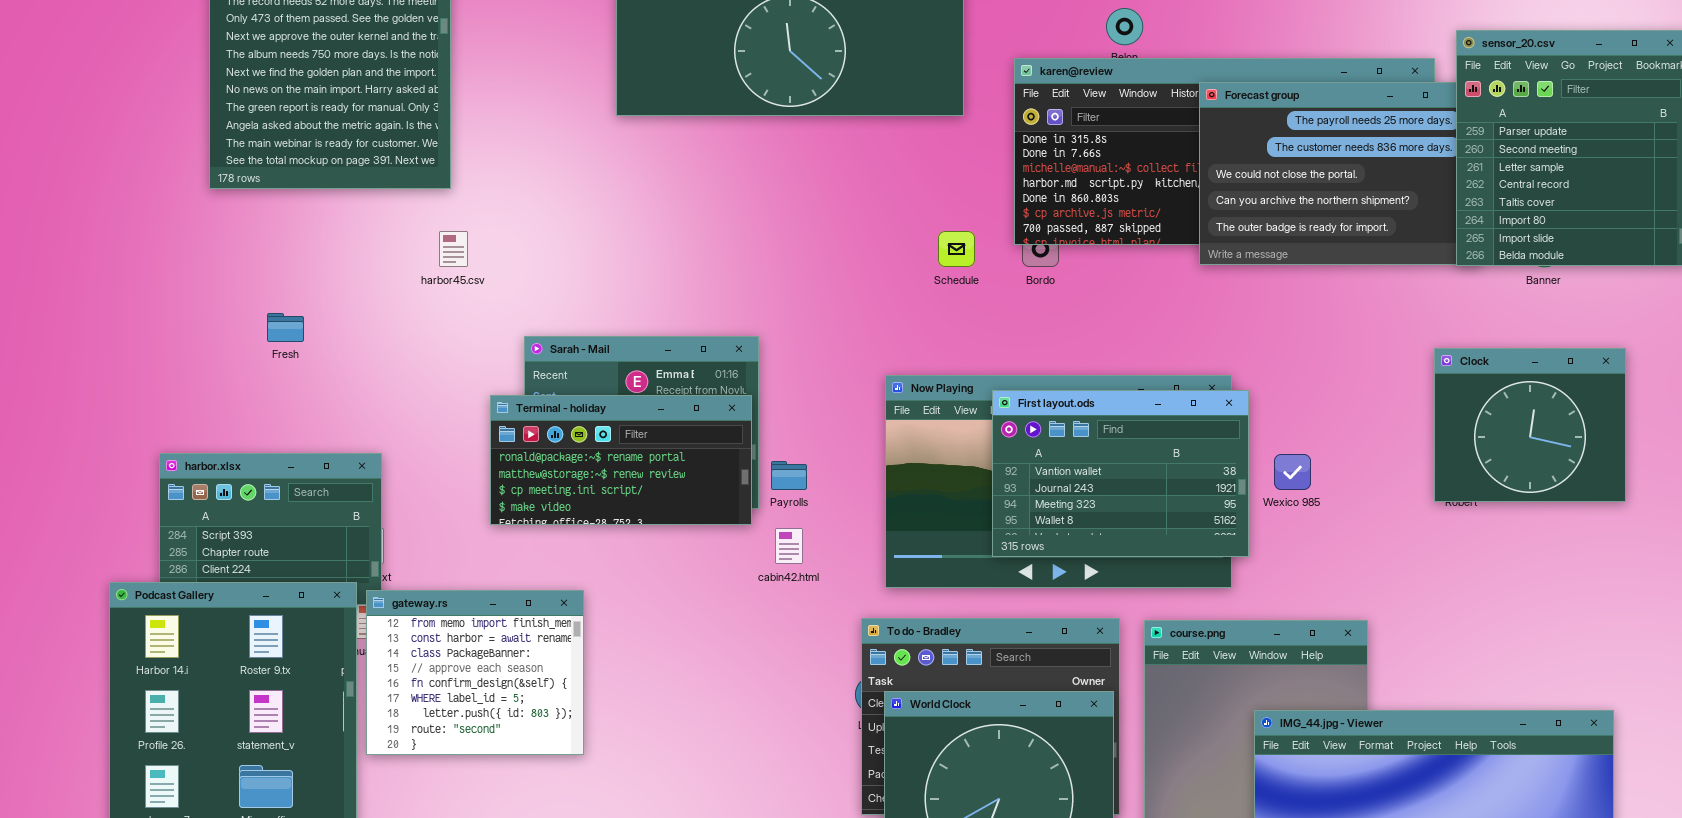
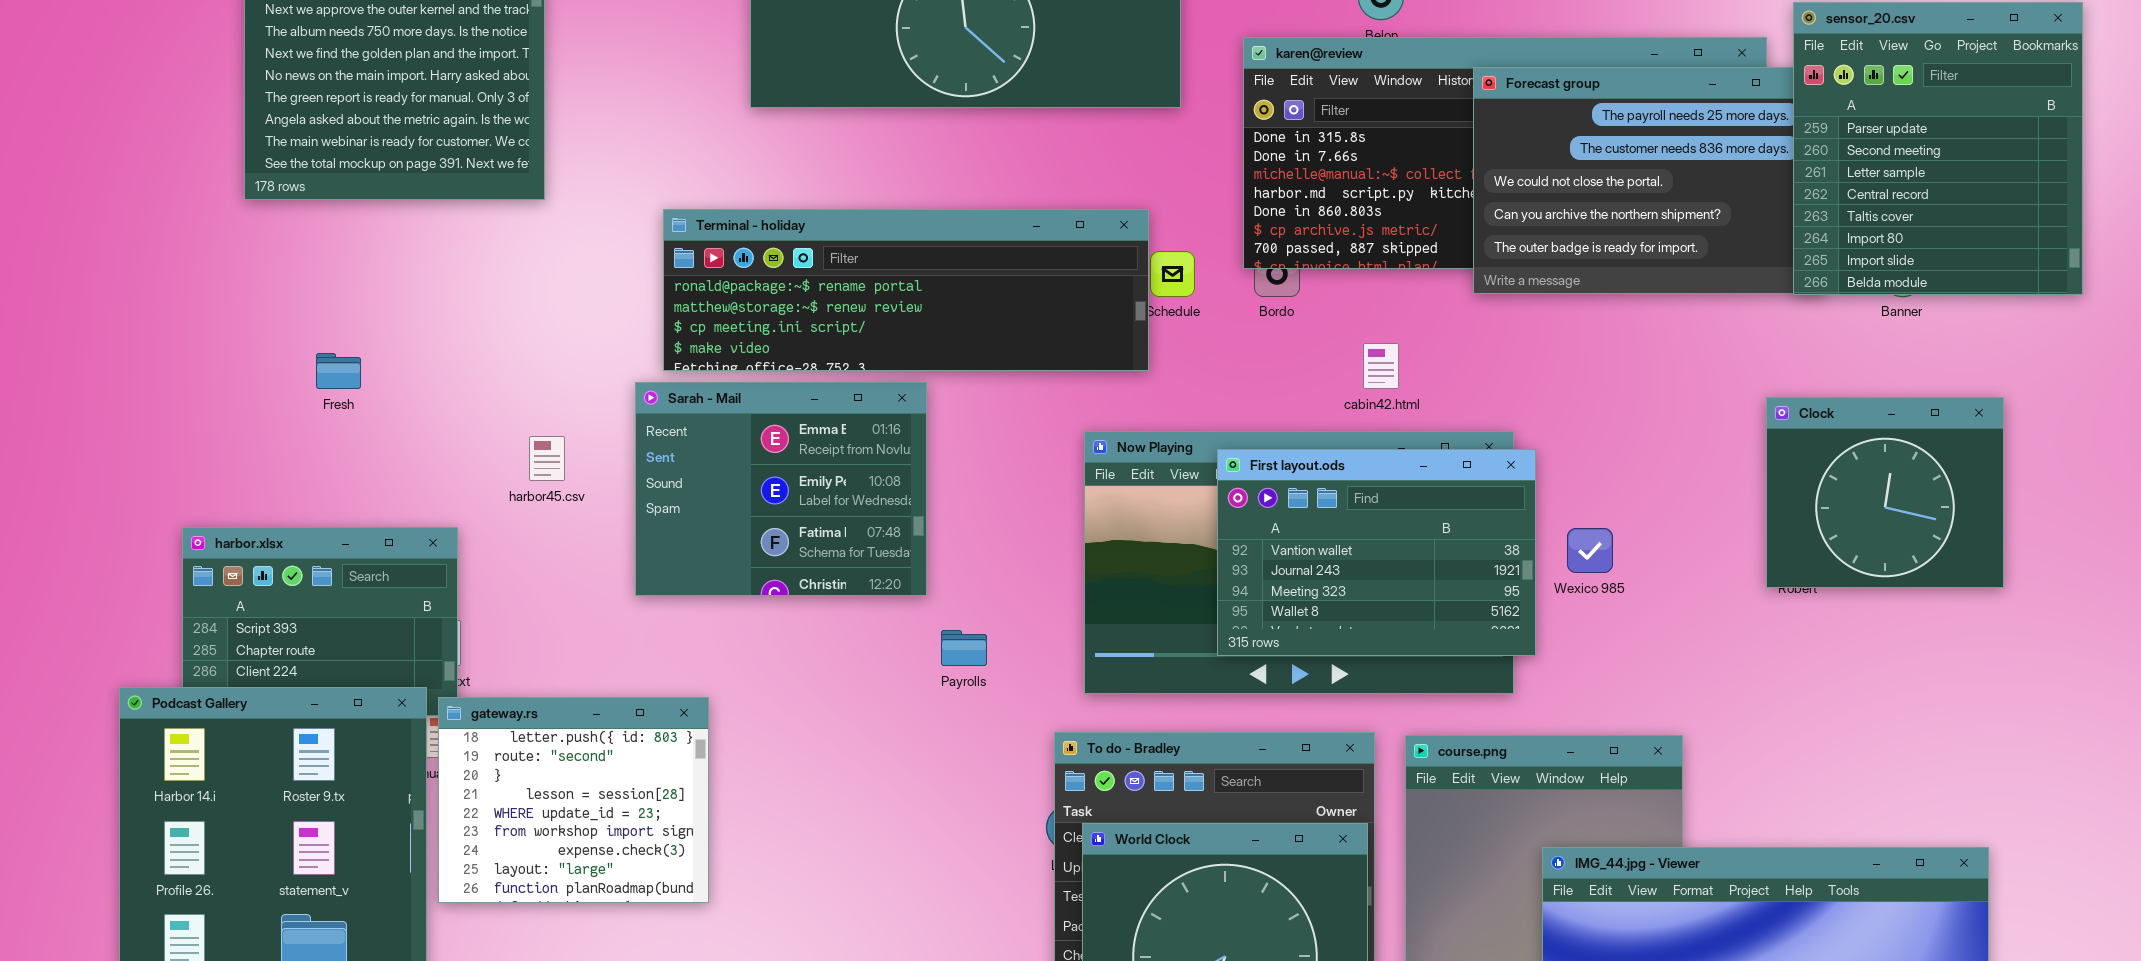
harbor45.csv: [439,231,468,267] -> [529,436,565,481], moved
Terminal - holiday: [490,395,752,525] -> [663,209,1149,371], moved, resized
Payrolls: [771,461,807,490] -> [941,630,987,666], moved
cabin42.html: [775,528,803,564] -> [1363,343,1399,389], moved
gateway.rs: [366,590,584,755] -> [438,697,709,903], scrolled down 6 rows

